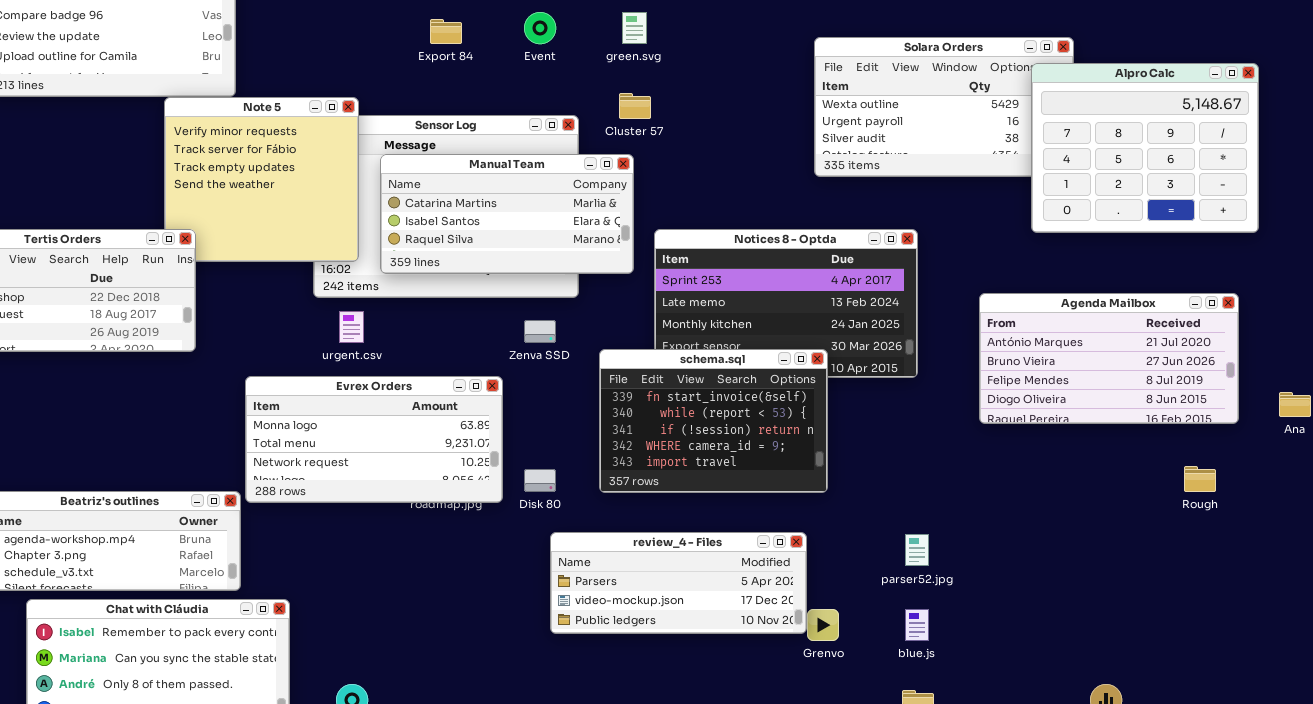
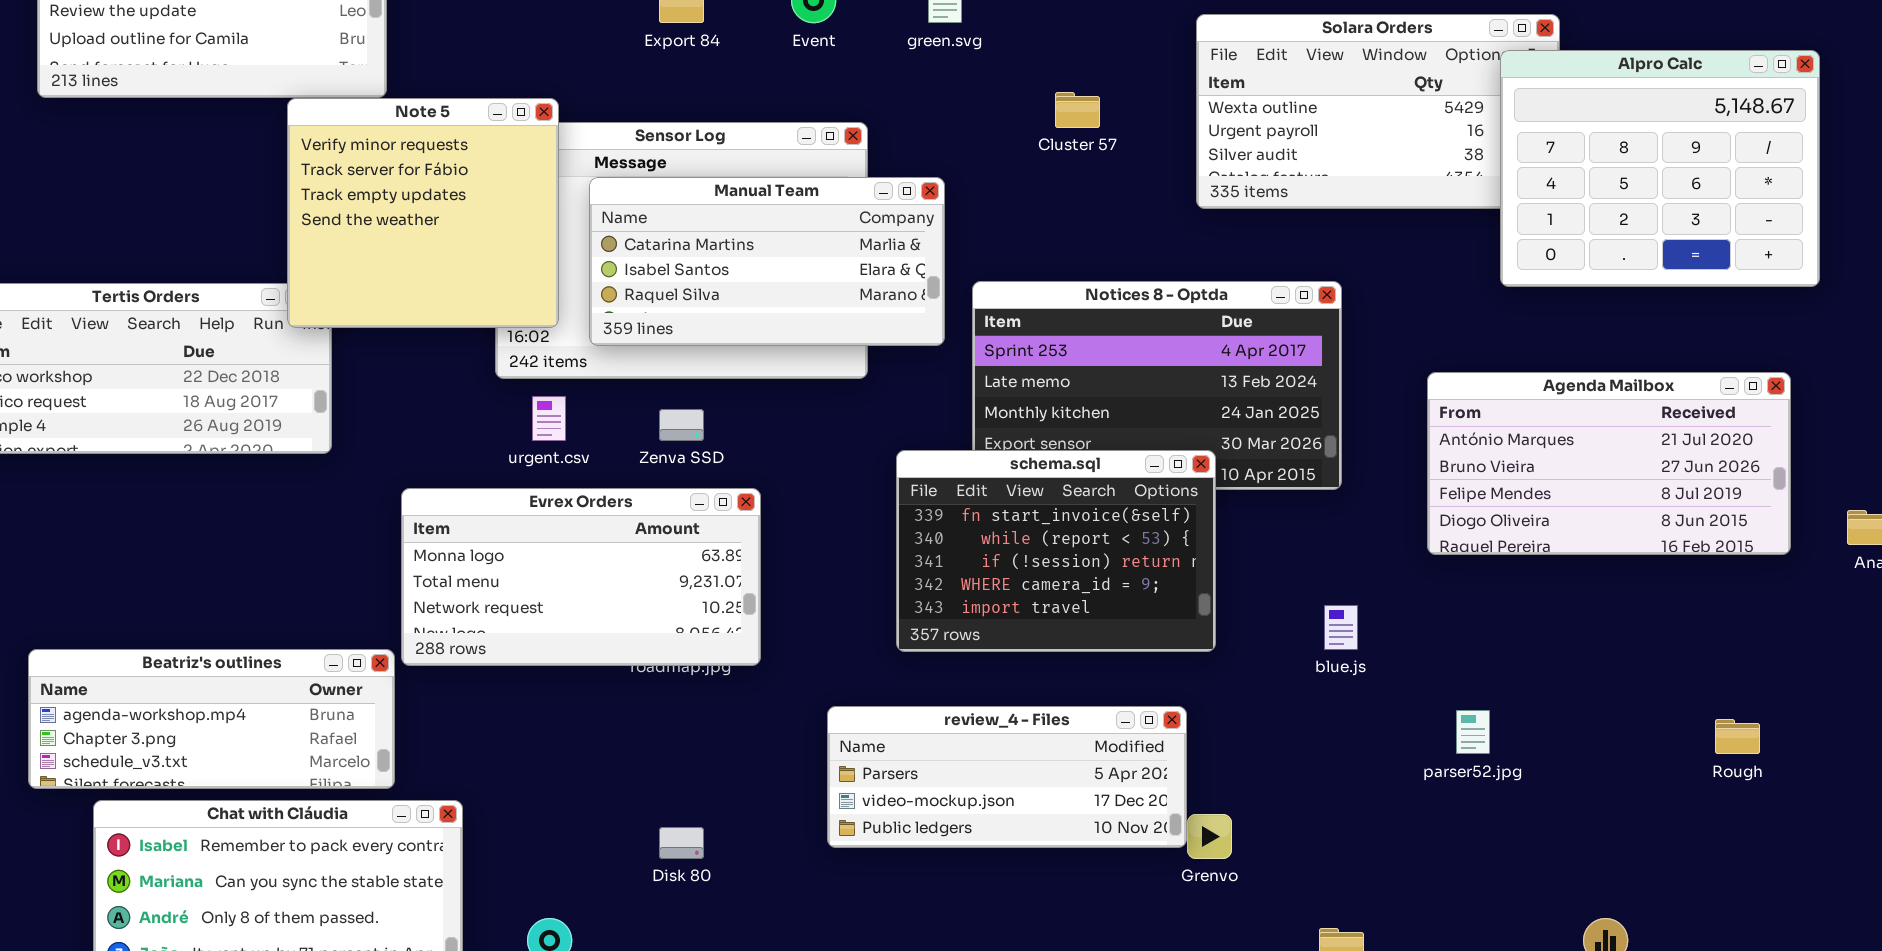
Cluster 57: [619,93,651,119] -> [1055,92,1100,128], moved
Note 5: [164,97,359,262] -> [287,98,559,328], raised
Zenva SSD: [524,320,556,343] -> [659,409,704,441], moved
Rough: [1184,466,1216,492] -> [1715,719,1760,754], moved
Disk 80: [524,469,556,492] -> [659,827,704,859], moved
parser52.jpg: [905,534,929,566] -> [1456,710,1490,754], moved
blue.js: [905,609,929,641] -> [1324,605,1358,650], moved

